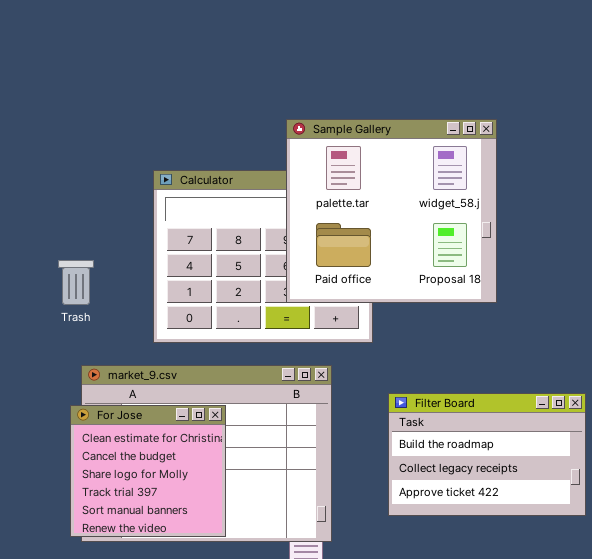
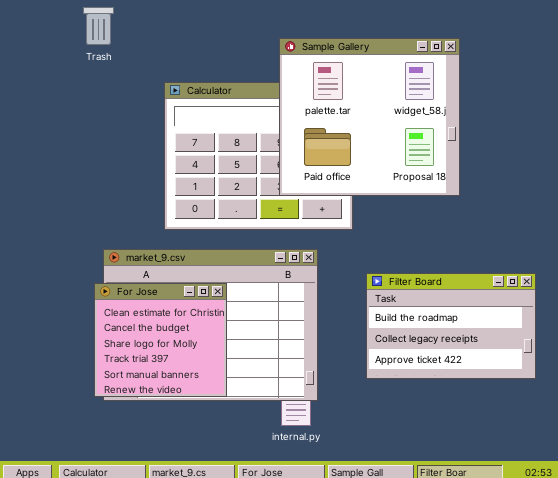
Trash: [58,260,94,305] -> [83,7,114,45], moved

